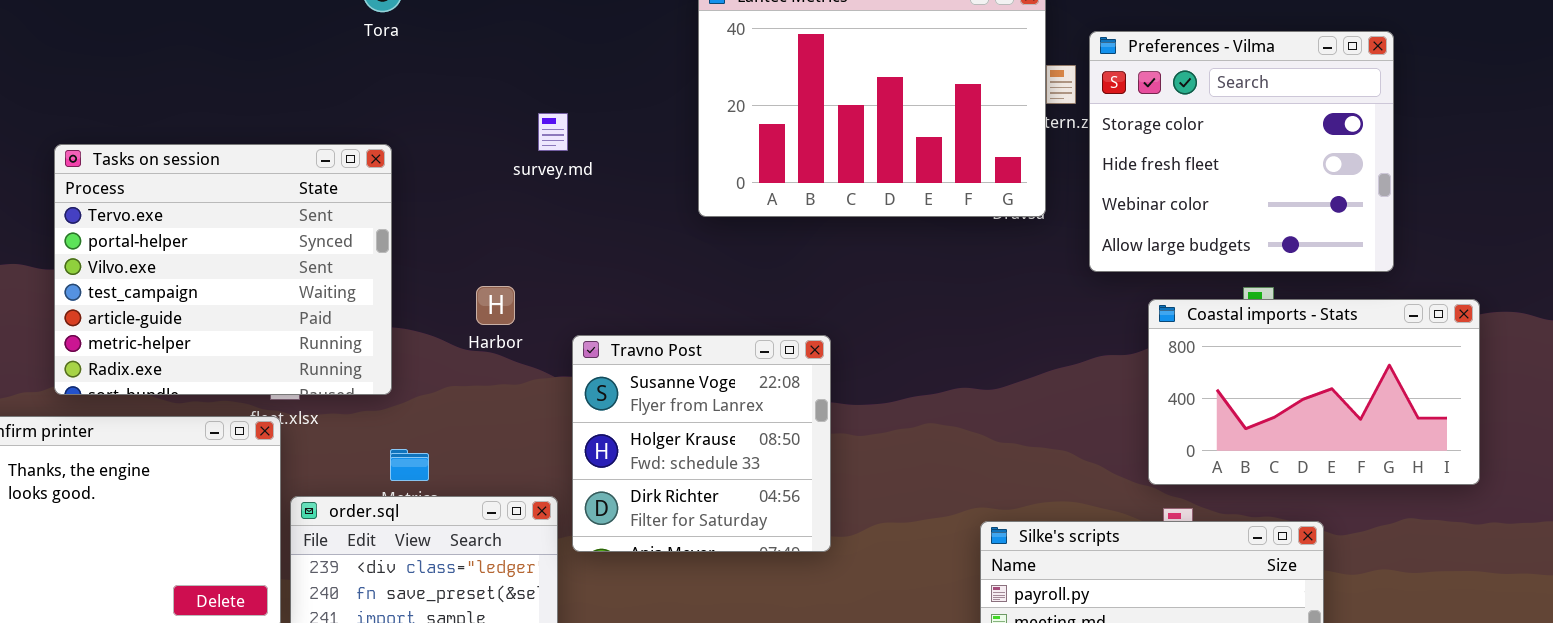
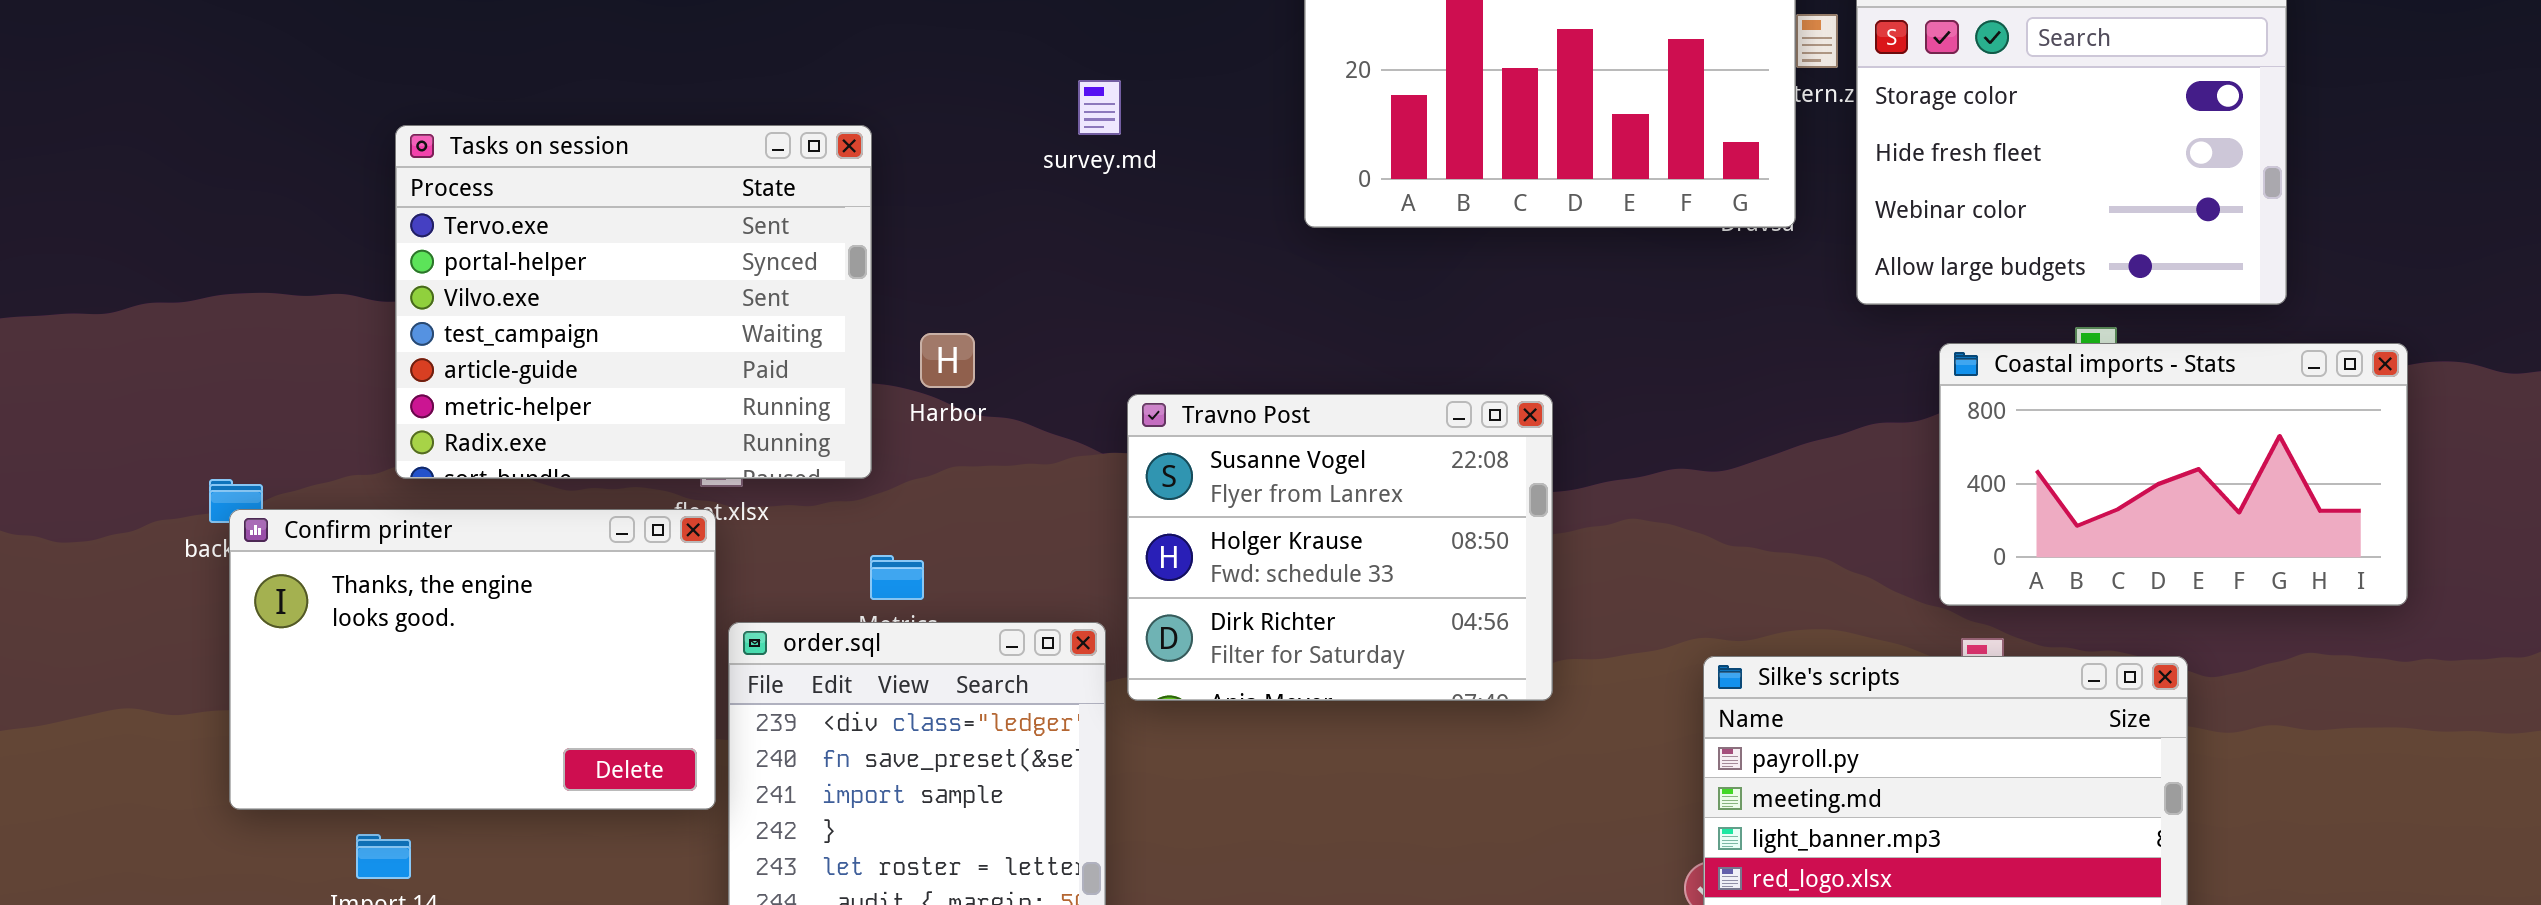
Harbor: [476,286,515,325] -> [920,333,975,388], moved
Travno Post: [572,335,831,552] -> [1127,394,1553,701], resized

